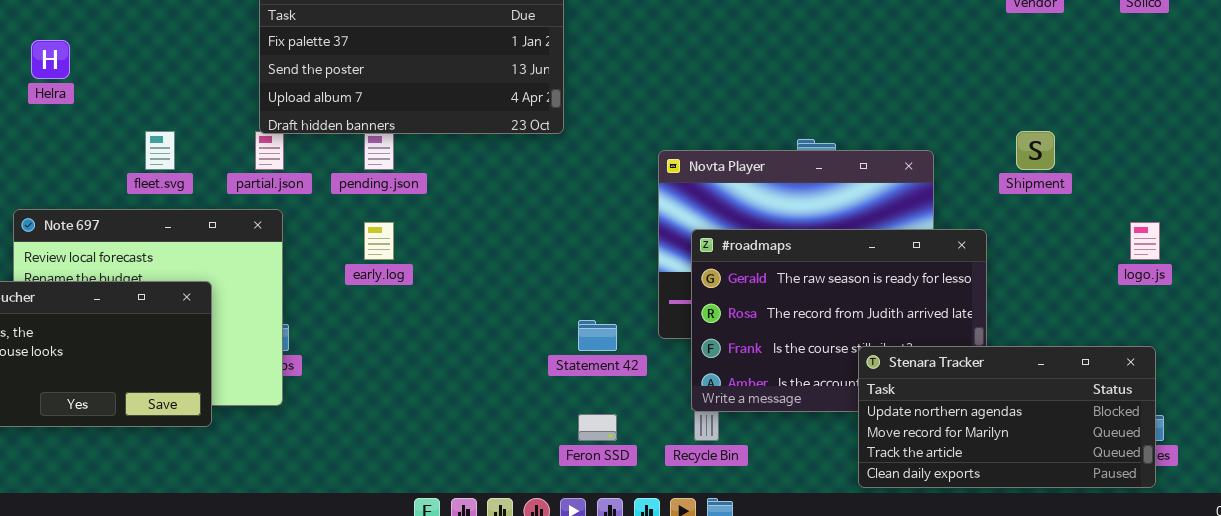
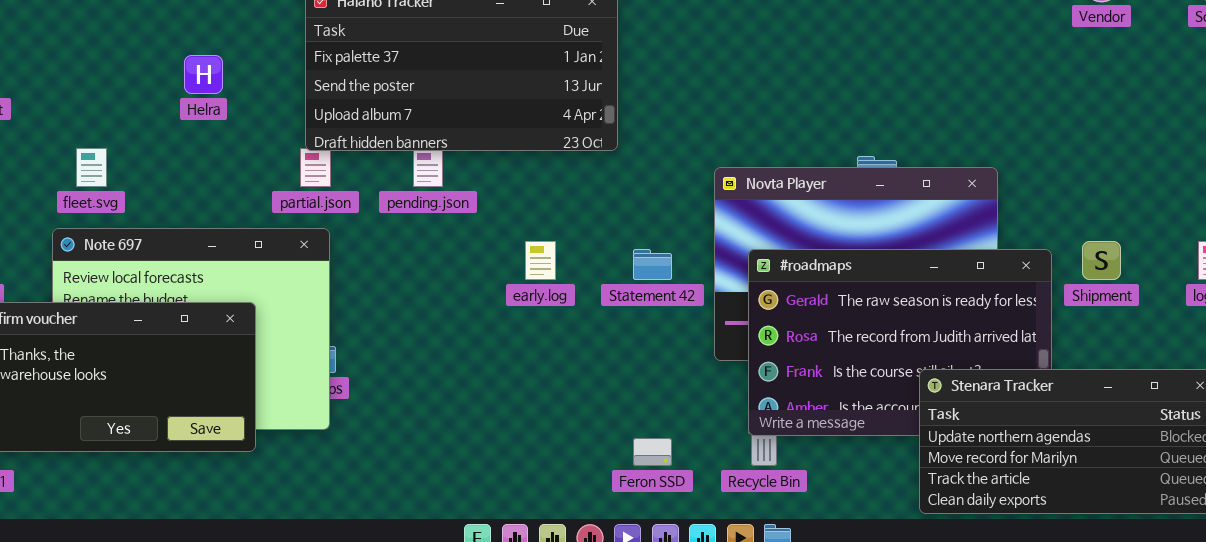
Helra: [31,40,70,79] -> [184,55,223,94], moved
fleet.svg: [145,131,175,170] -> [76,148,107,187], moved
Shipment: [1016,131,1055,170] -> [1082,241,1121,280], moved
early.log: [364,222,394,260] -> [525,241,556,280], moved
Statement 42: [578,320,617,351] -> [633,249,672,280], moved

